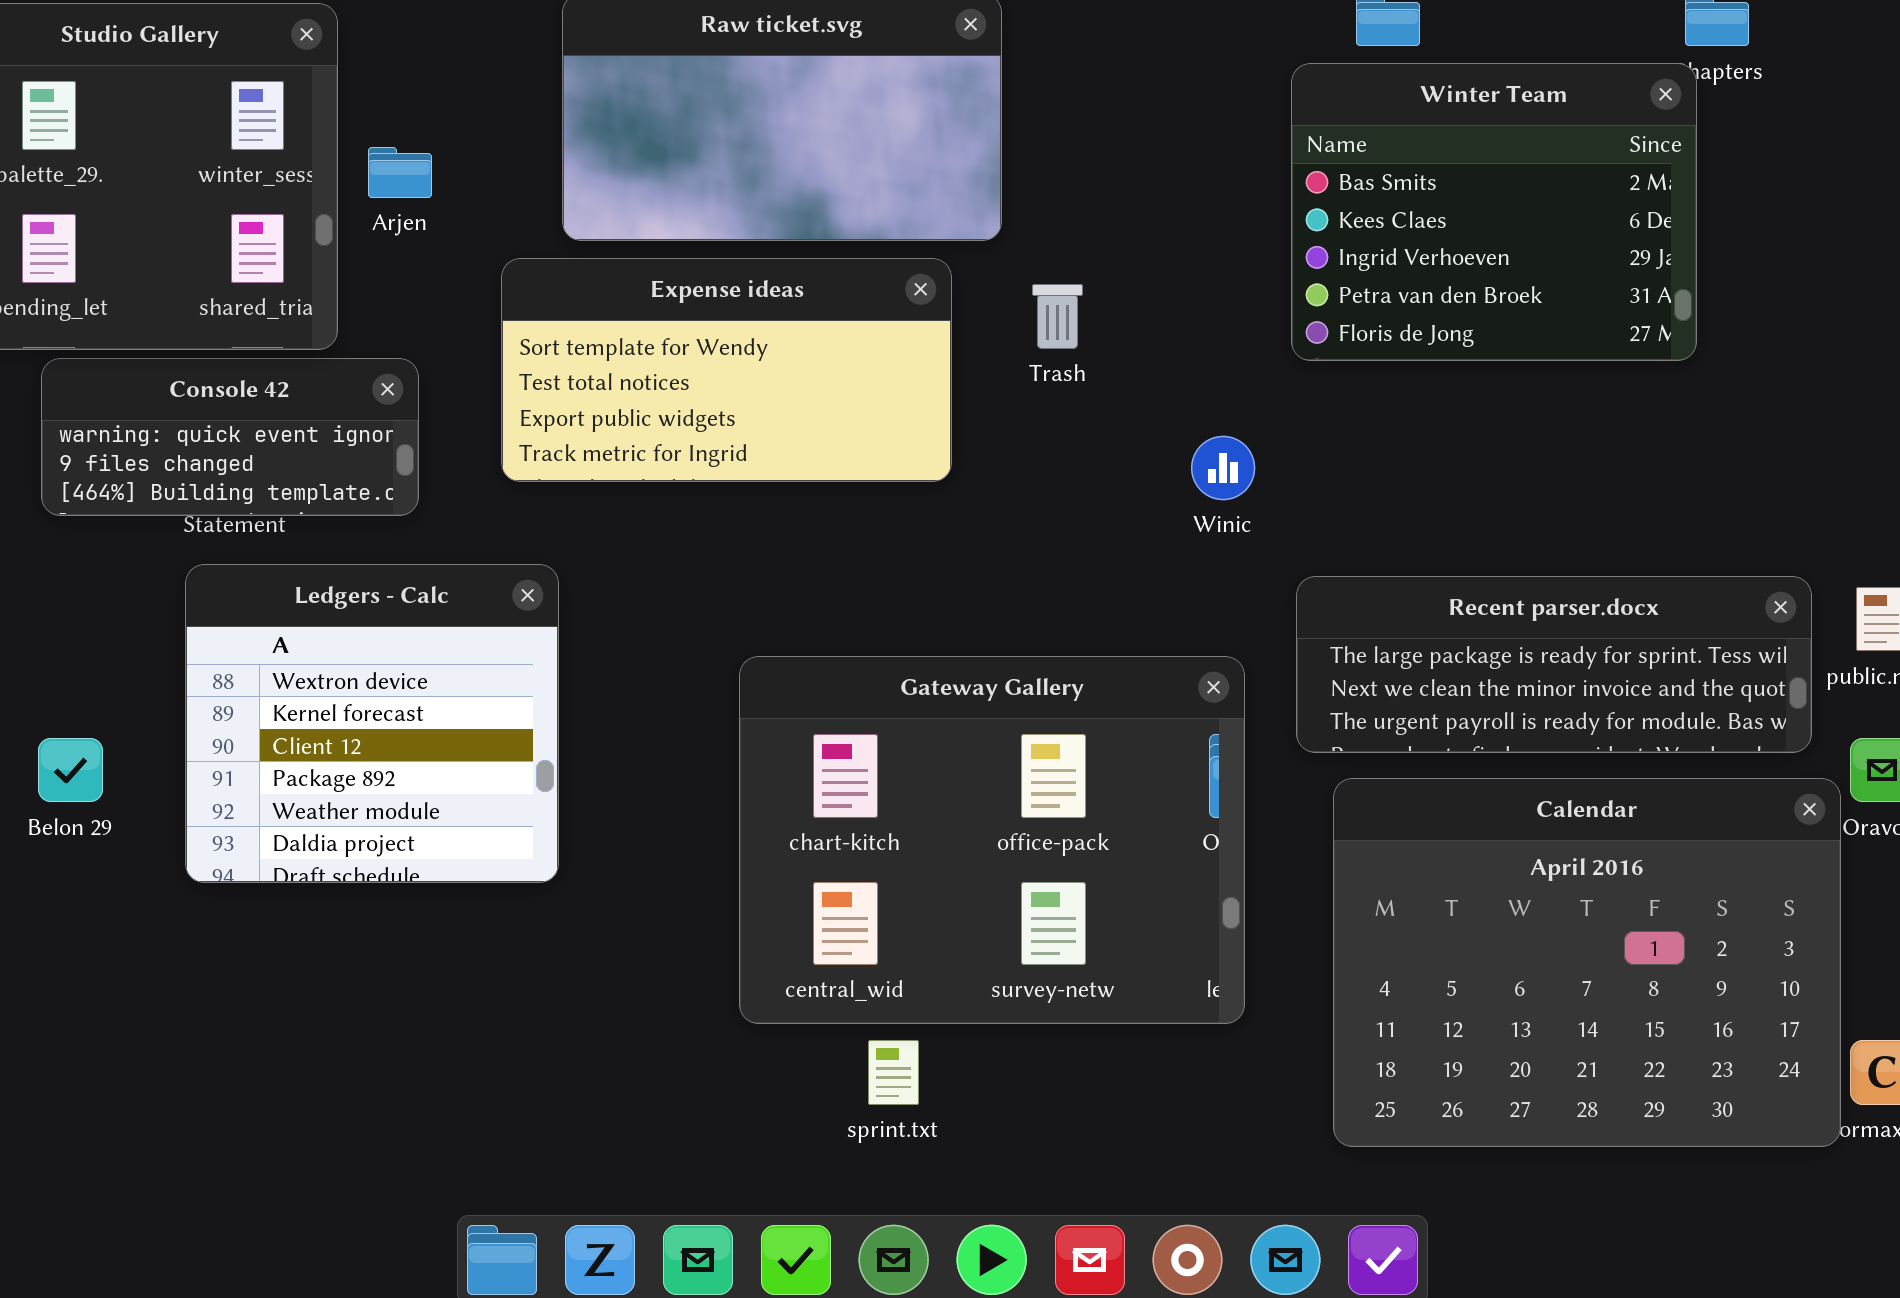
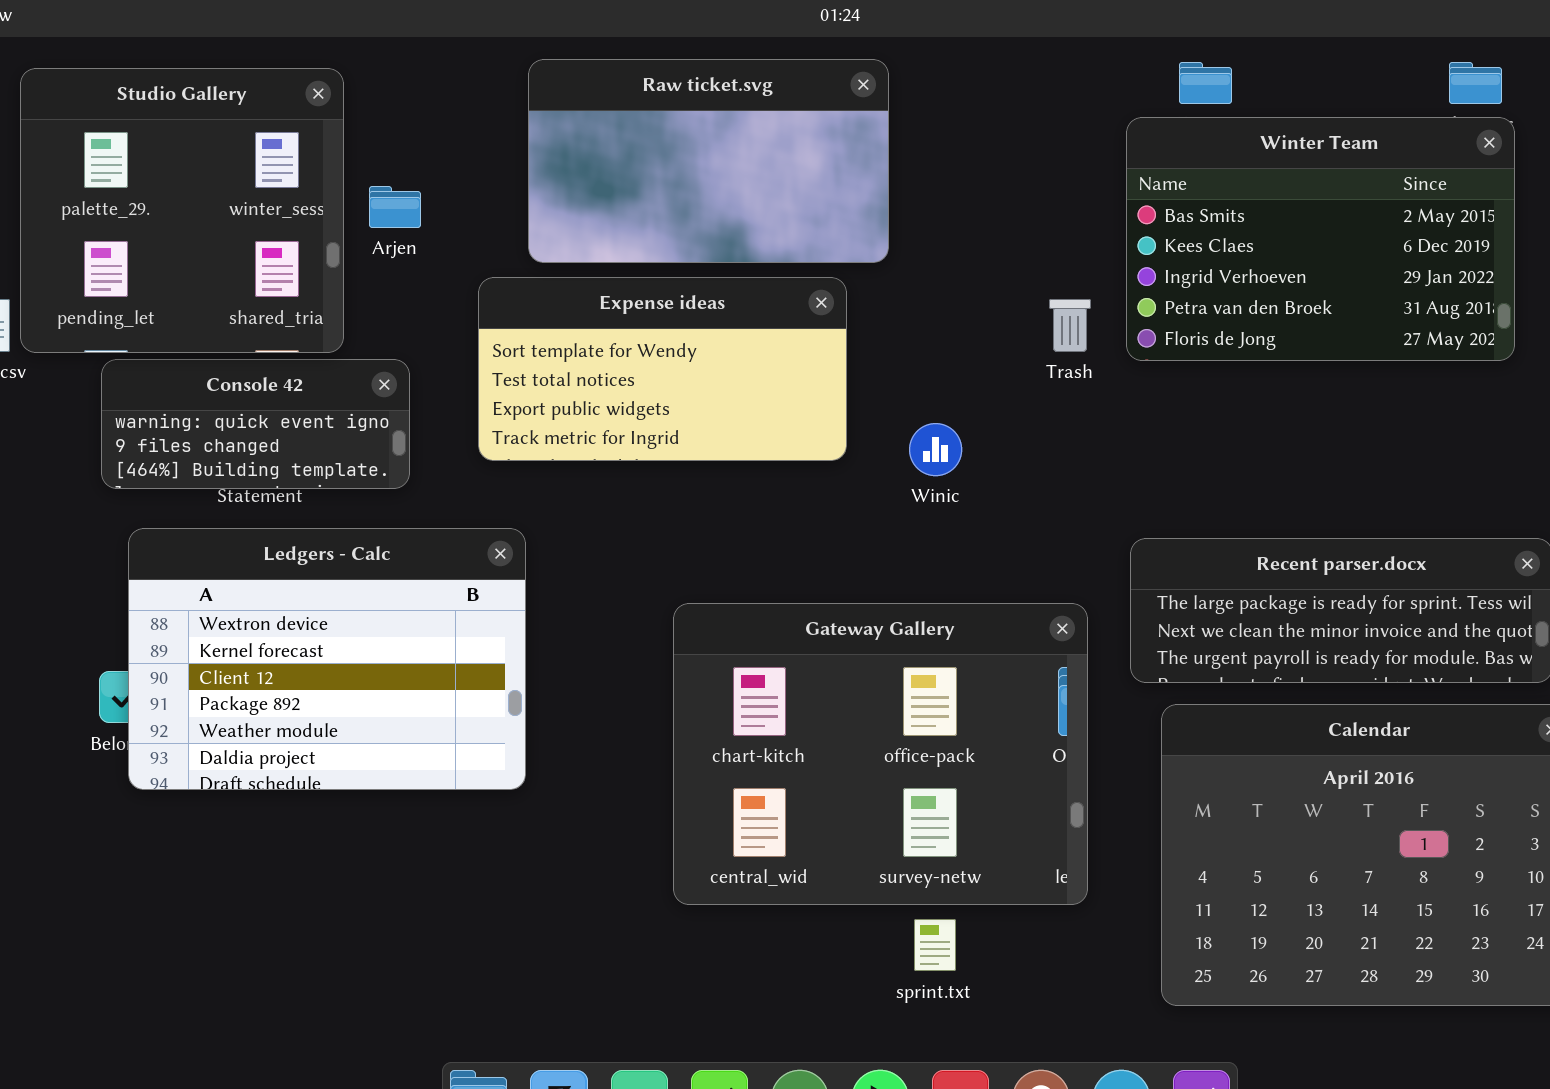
Winter Team: [1291,63,1697,361] -> [1126,117,1515,361], resized
Trash: [1032,284,1083,349] -> [1049,299,1091,352], moved
Winic: [1191,436,1255,500] -> [909,423,962,476], moved
Ledgers - Calc: [185,564,559,883] -> [128,528,526,790], resized
sprint.txt: [868,1040,919,1105] -> [914,919,956,971], moved

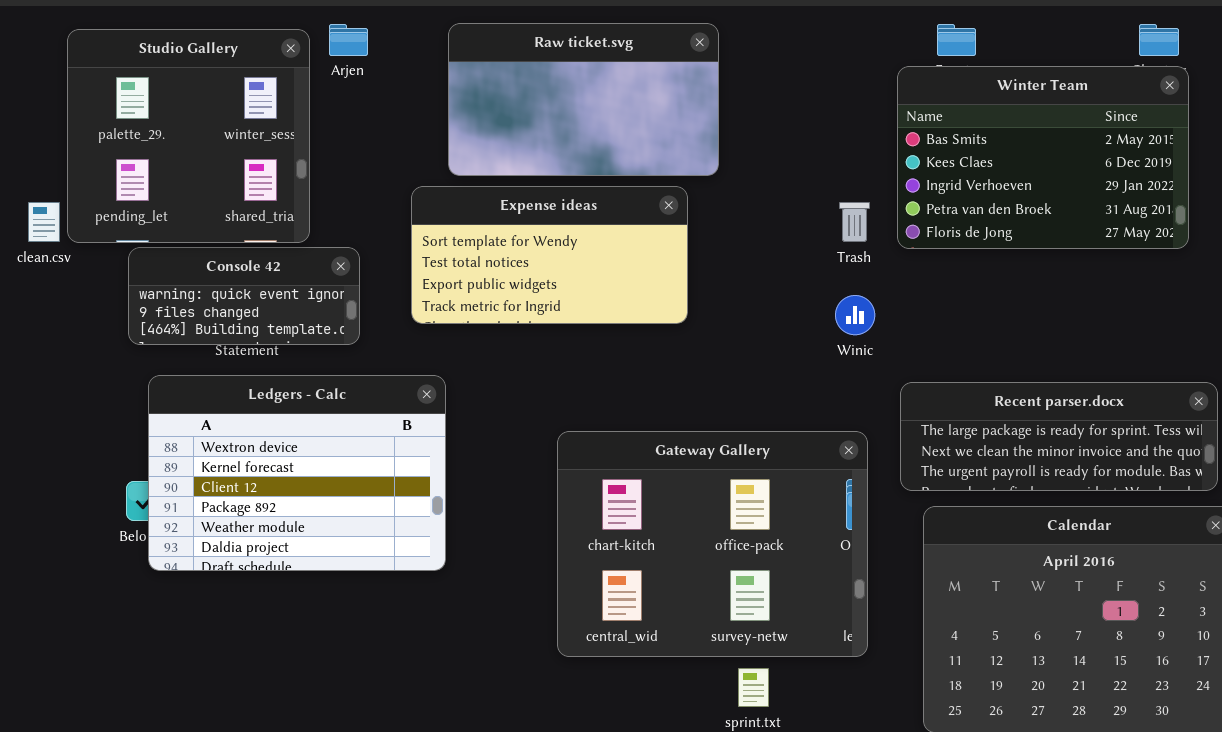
Arjen: [369,186,421,228] -> [329,24,368,56], moved
Winic: [909,423,962,476] -> [835,295,875,335], moved

